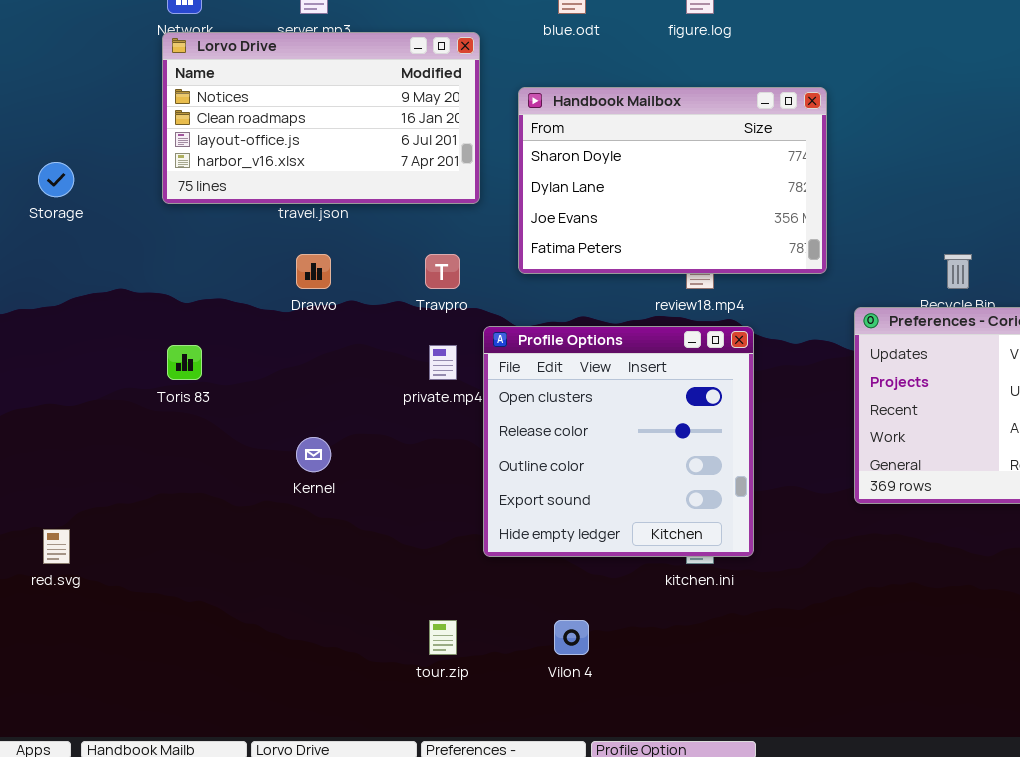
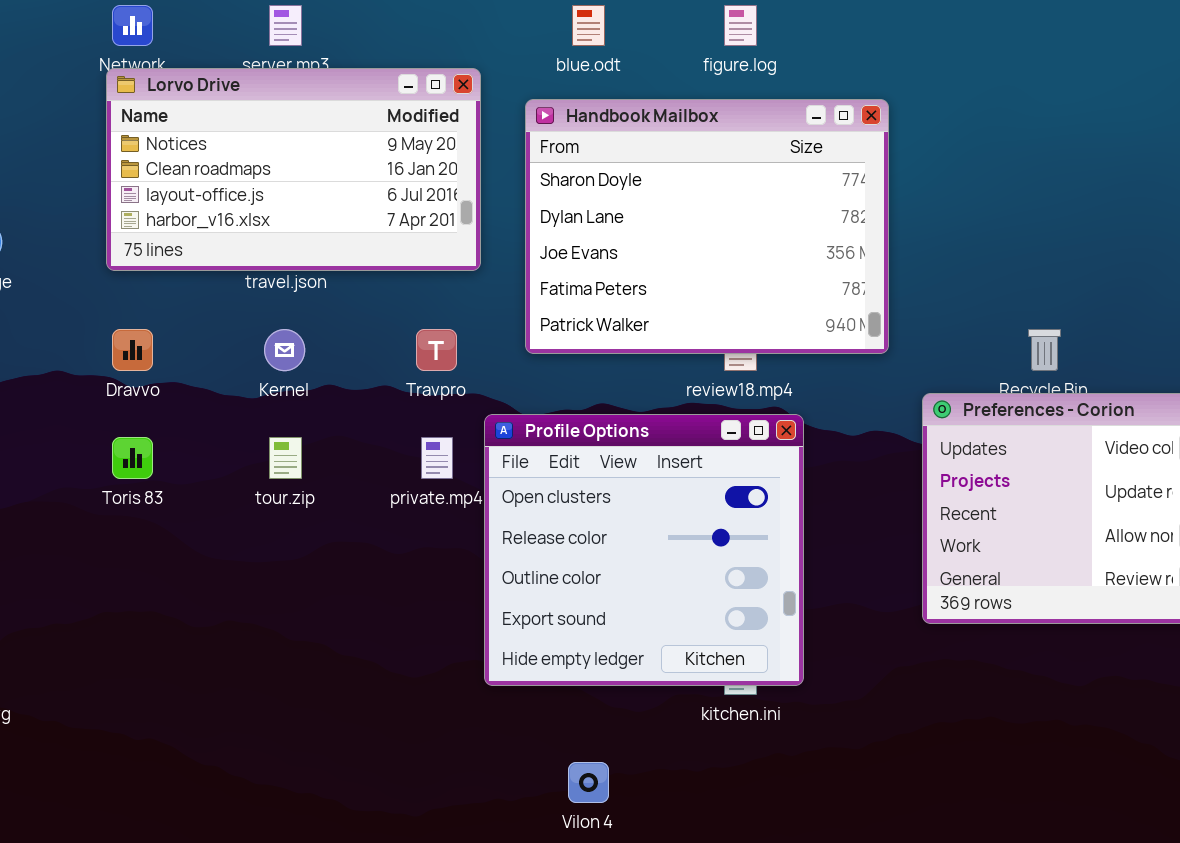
Handbook Mailbox: [518,87,827,274] -> [525,99,889,354], resized
Dravvo: [296,254,331,289] -> [112,329,153,371], moved
Kernel: [296,437,331,472] -> [264,329,305,371], moved
tour.zip: [429,620,457,655] -> [269,437,302,479], moved

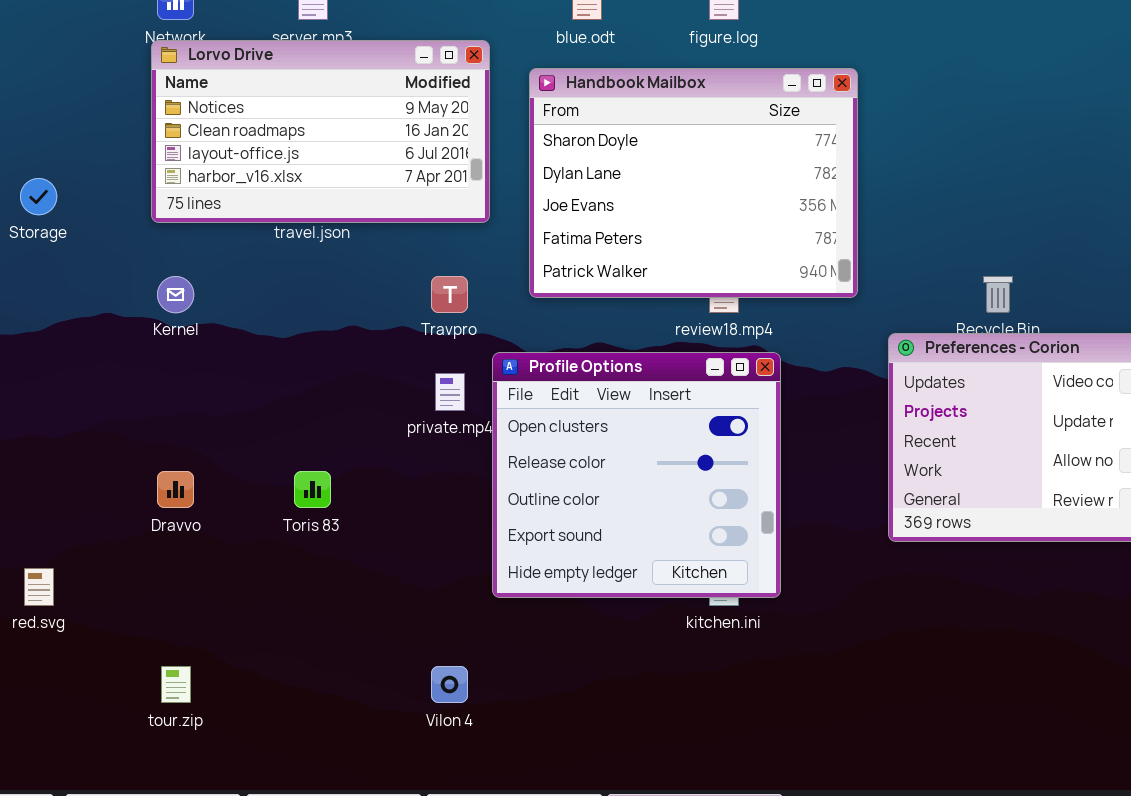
Dravvo: [112,329,153,371] -> [157,471,194,508], moved
Kernel: [264,329,305,371] -> [157,276,194,313], moved
Toris 83: [112,437,153,479] -> [294,471,331,508], moved
tour.zip: [269,437,302,479] -> [161,666,191,703], moved
Vilon 4: [568,762,609,803] -> [431,666,468,703], moved

